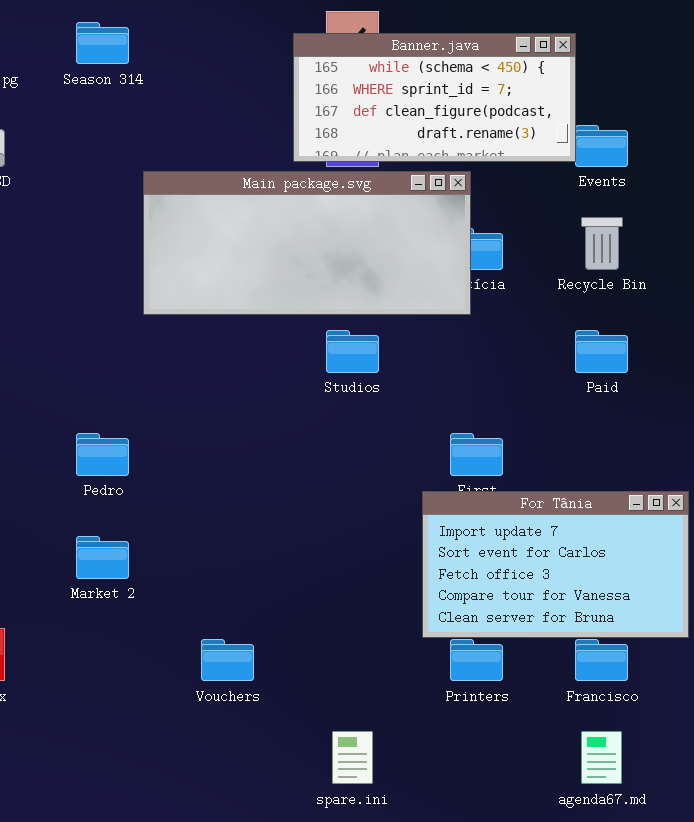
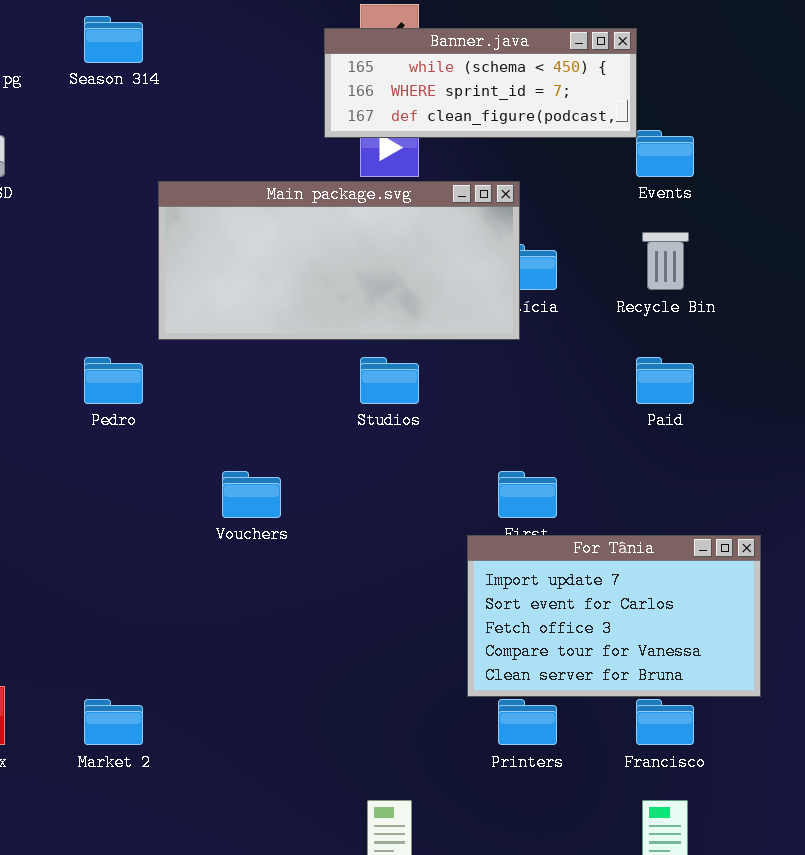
Banner.java: [293,33,576,162] -> [324,28,637,138], resized
Pedro: [76,433,129,476] -> [84,357,143,404], moved
Market 2: [76,536,129,579] -> [84,699,143,745], moved
Vouchers: [201,639,254,681] -> [222,471,281,518], moved

